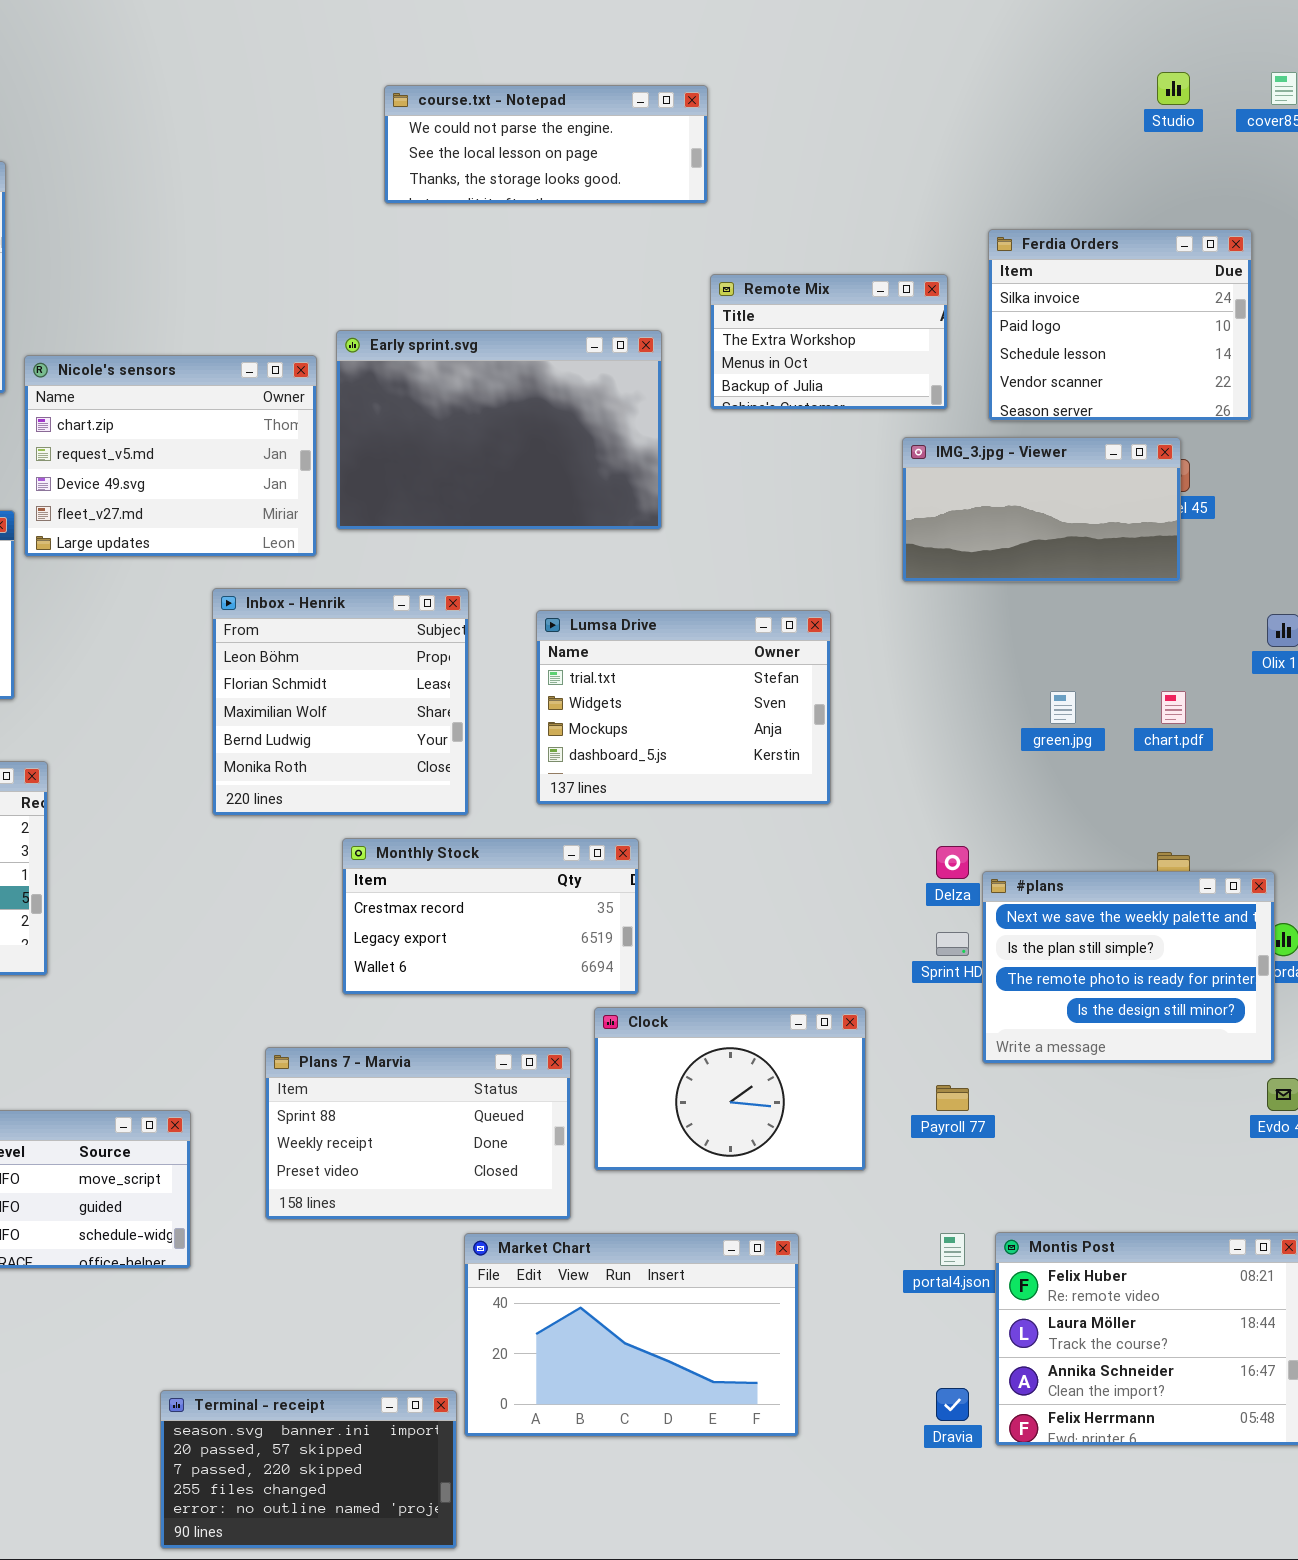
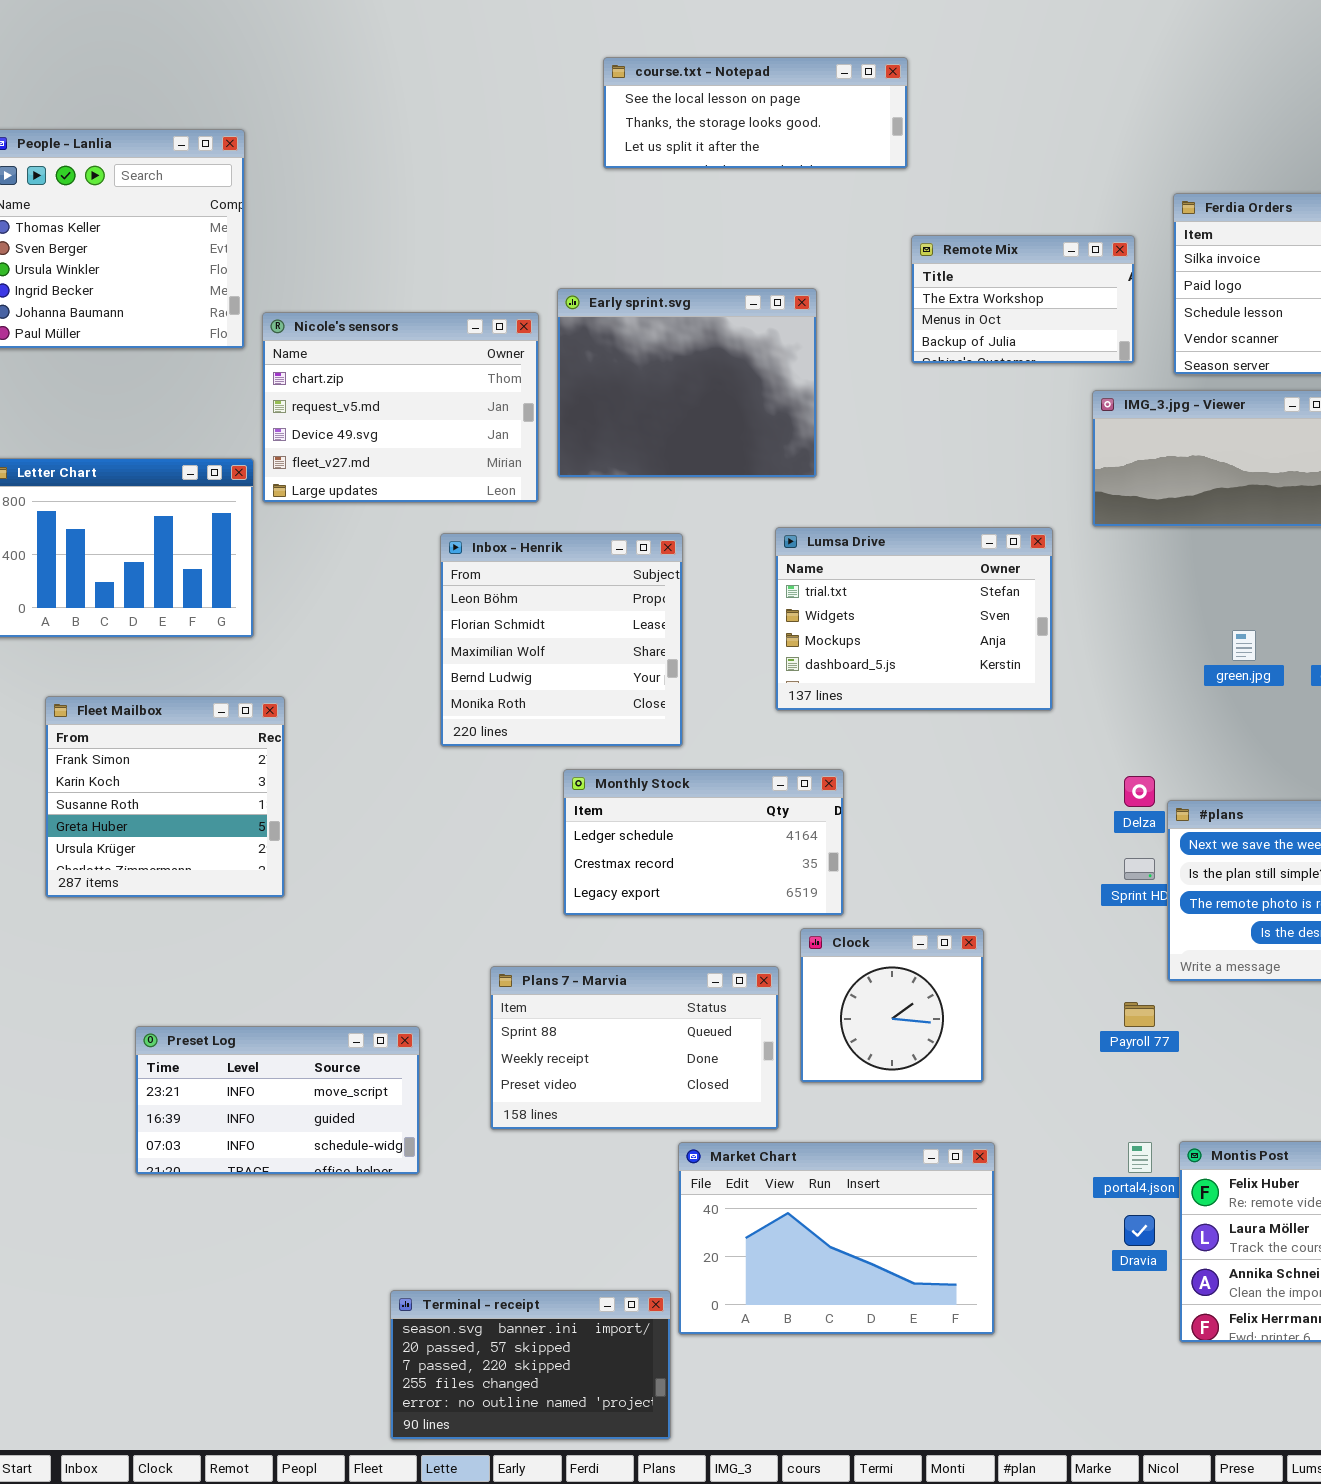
course.txt - Notepad: [384,85,708,204] -> [603,57,908,169], scrolled down 1 row
Early sprint.svg: [336,330,662,530] -> [557,288,817,478], resized
Lumsa Drive: [536,610,831,805] -> [775,527,1053,711], moved
Monthly Stock: [342,838,639,995] -> [563,769,844,916], scrolled up 1 row
Clock: [594,1007,866,1171] -> [800,928,984,1083], resized
Dravia: [936,1388,969,1421] -> [1124,1215,1155,1246], moved

